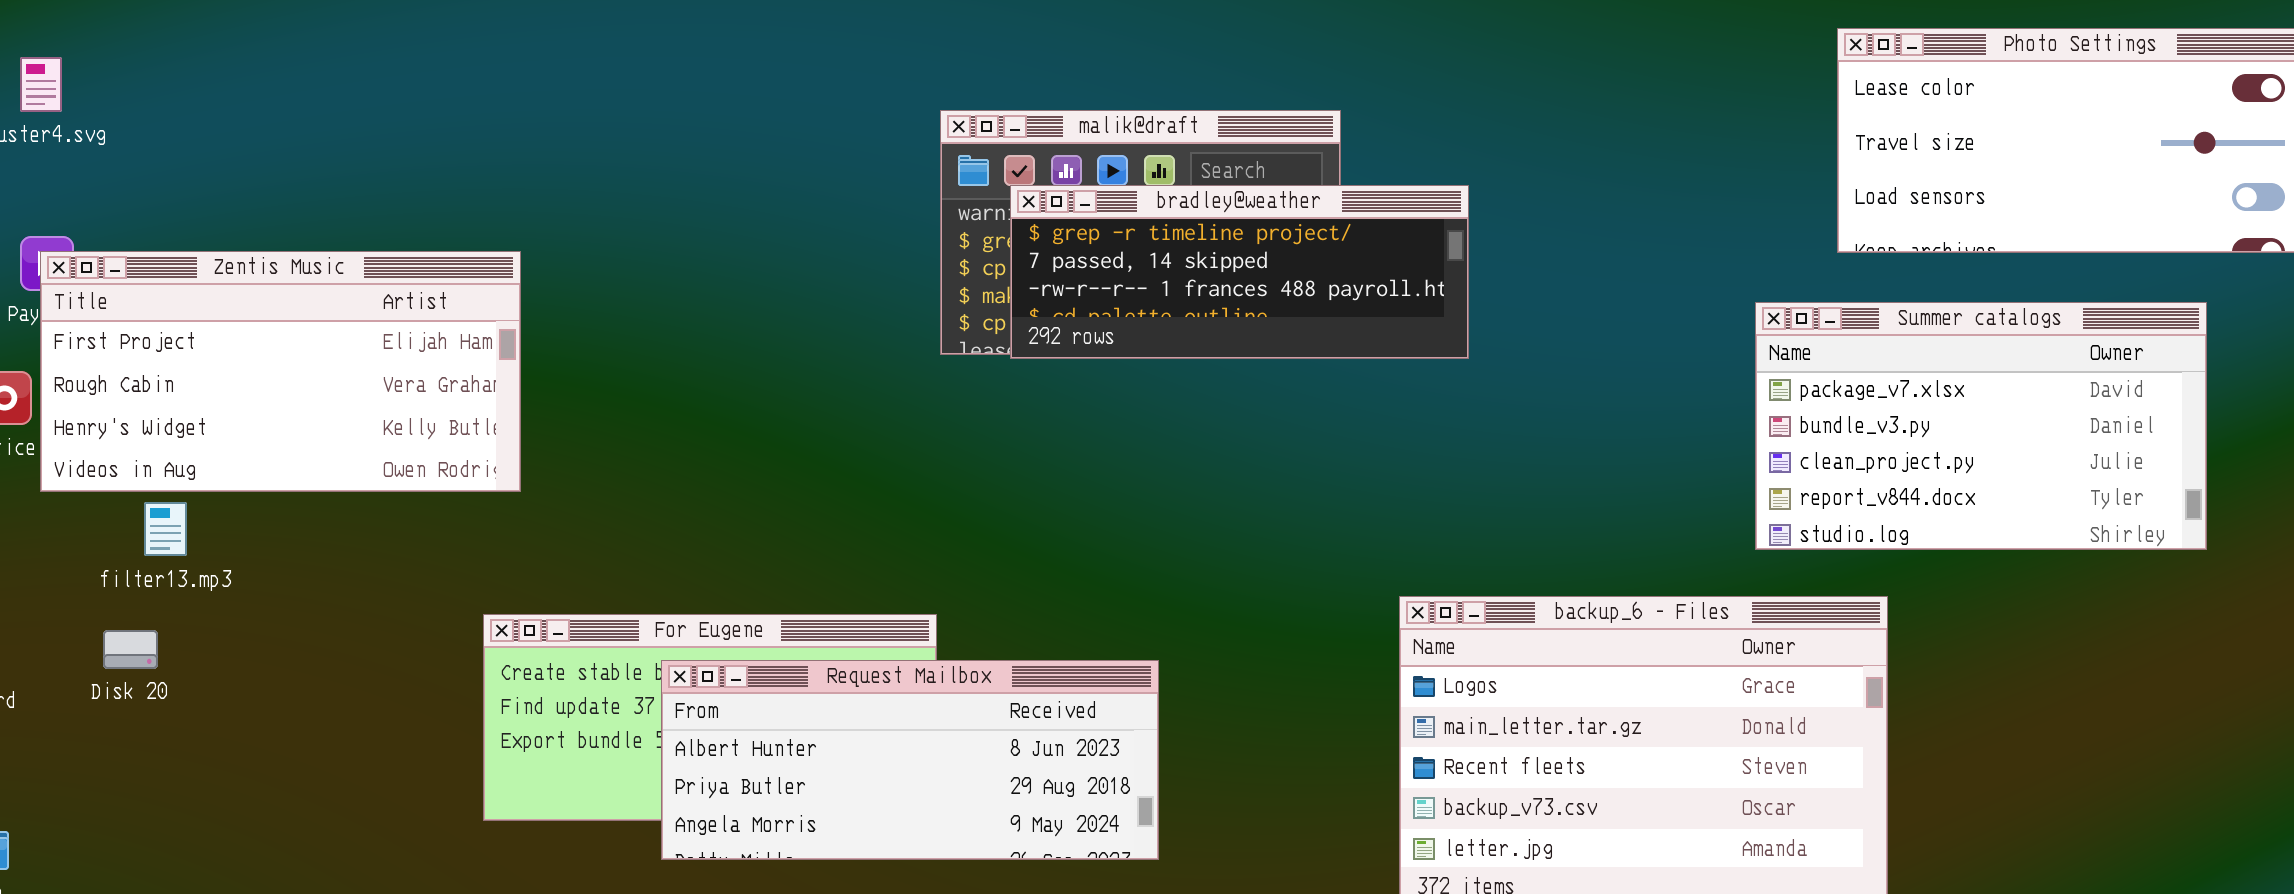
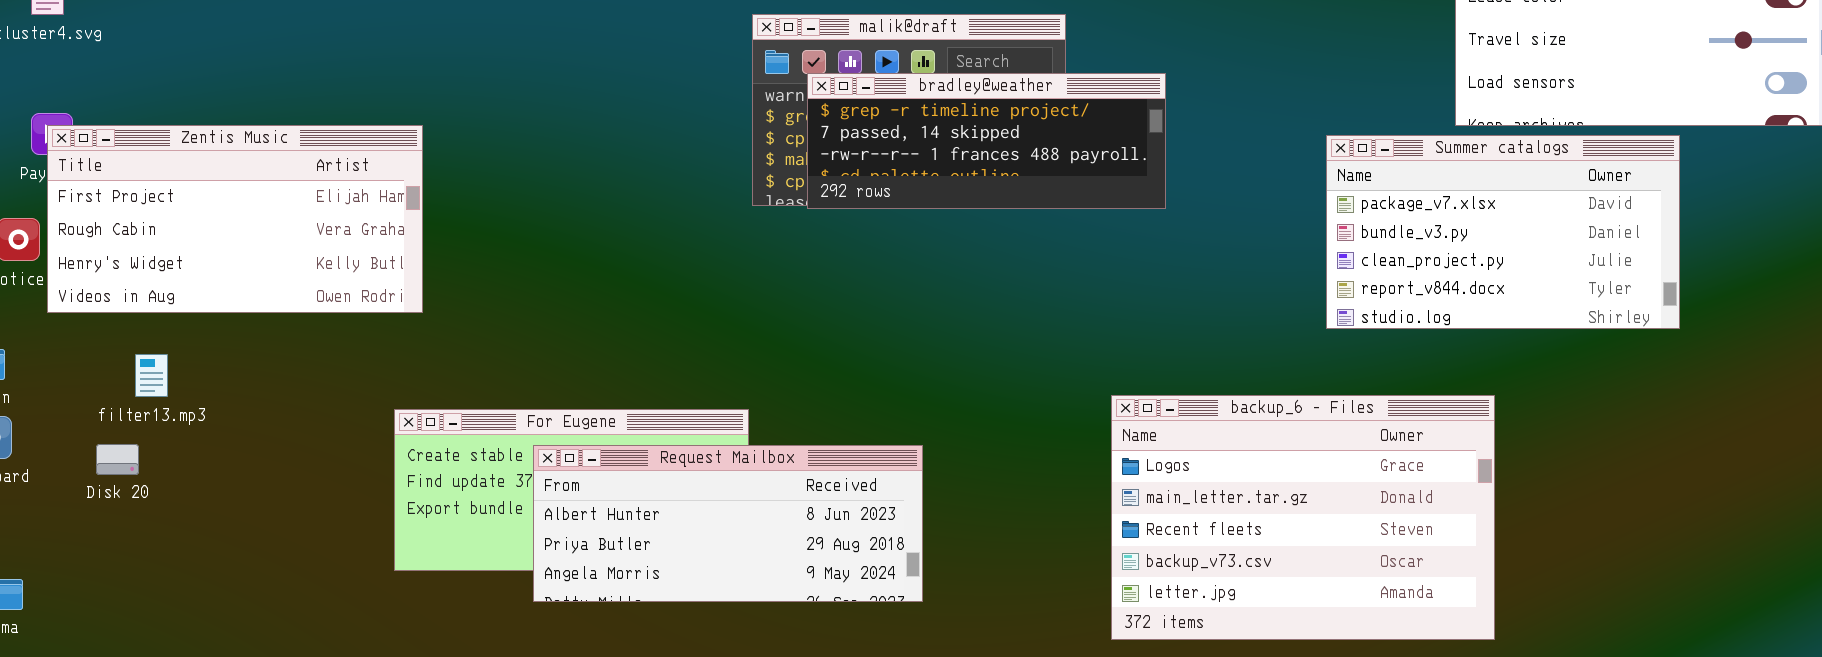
Summer catalogs: [1755,302,2207,550] -> [1326,135,1680,329], moved
filter13.mp3: [144,502,187,556] -> [135,354,168,397], moved
Disk 20: [103,630,158,669] -> [96,444,139,475], moved

